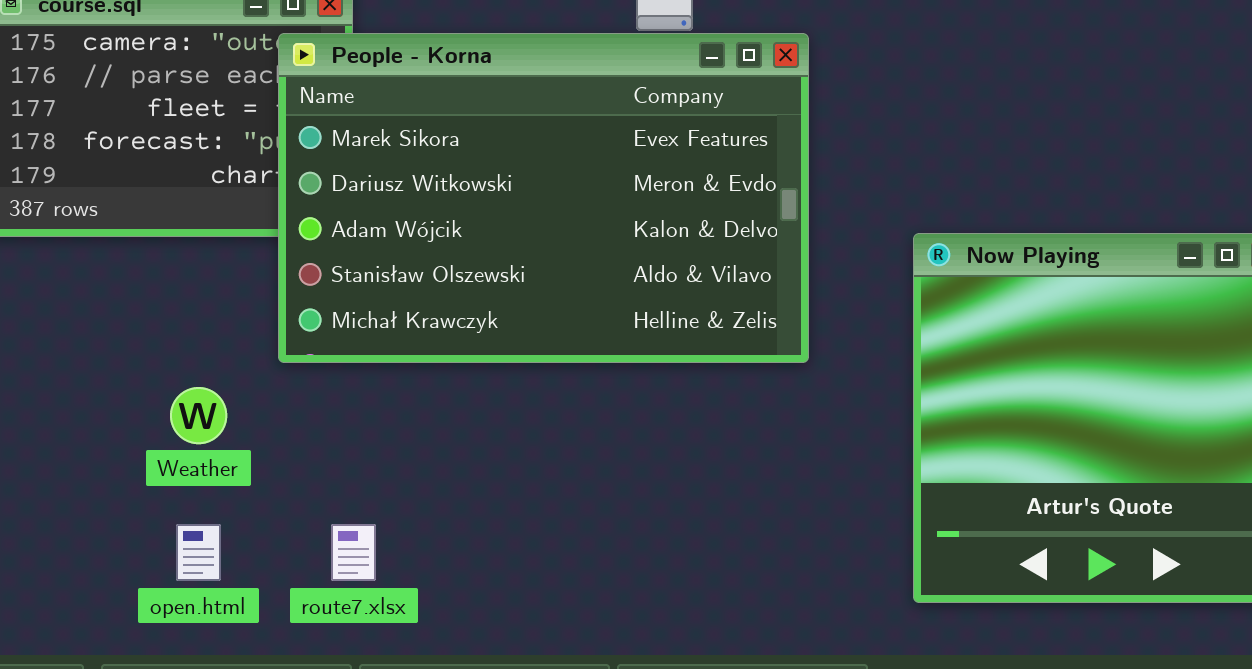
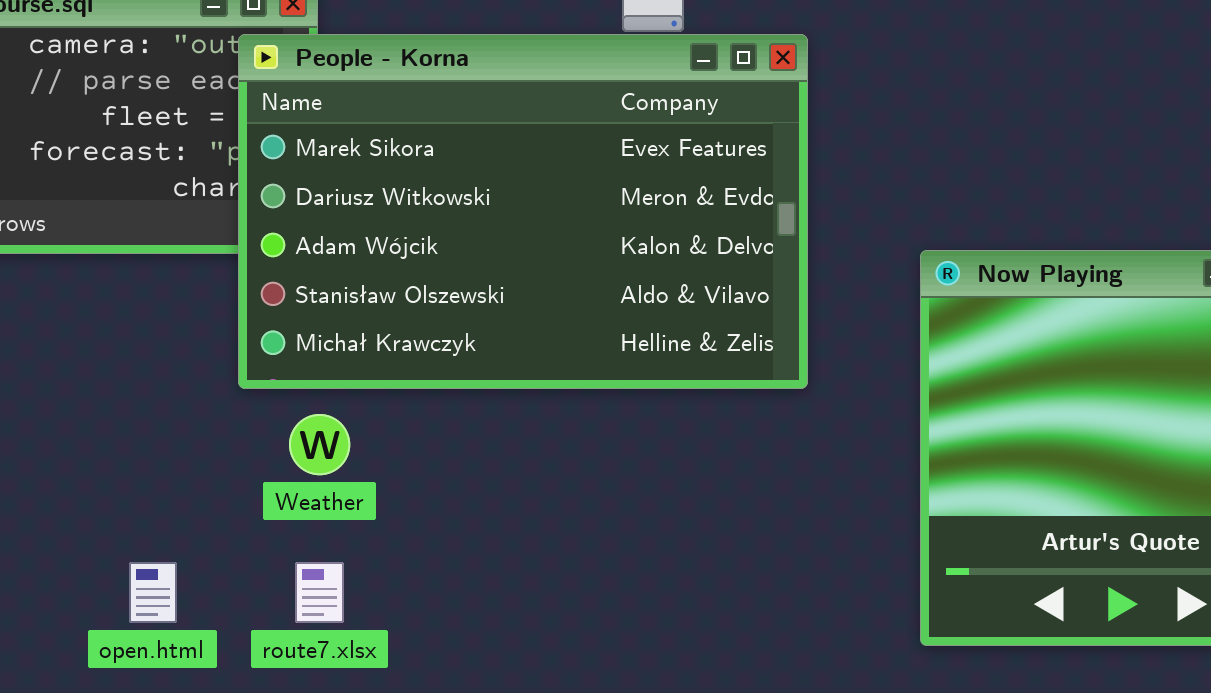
Weather: [170,387,227,444] -> [289,414,350,475], moved

